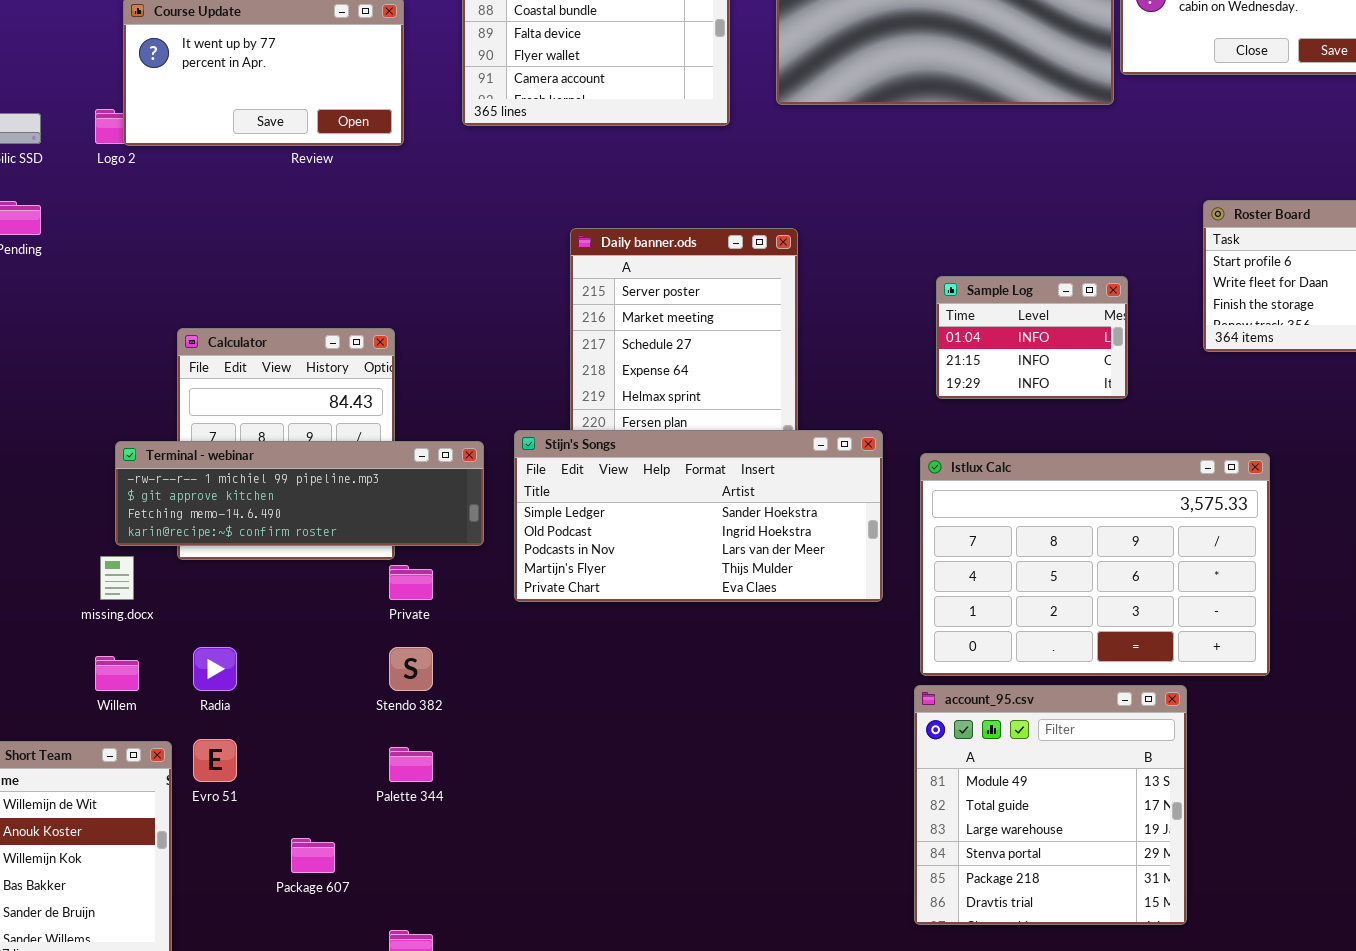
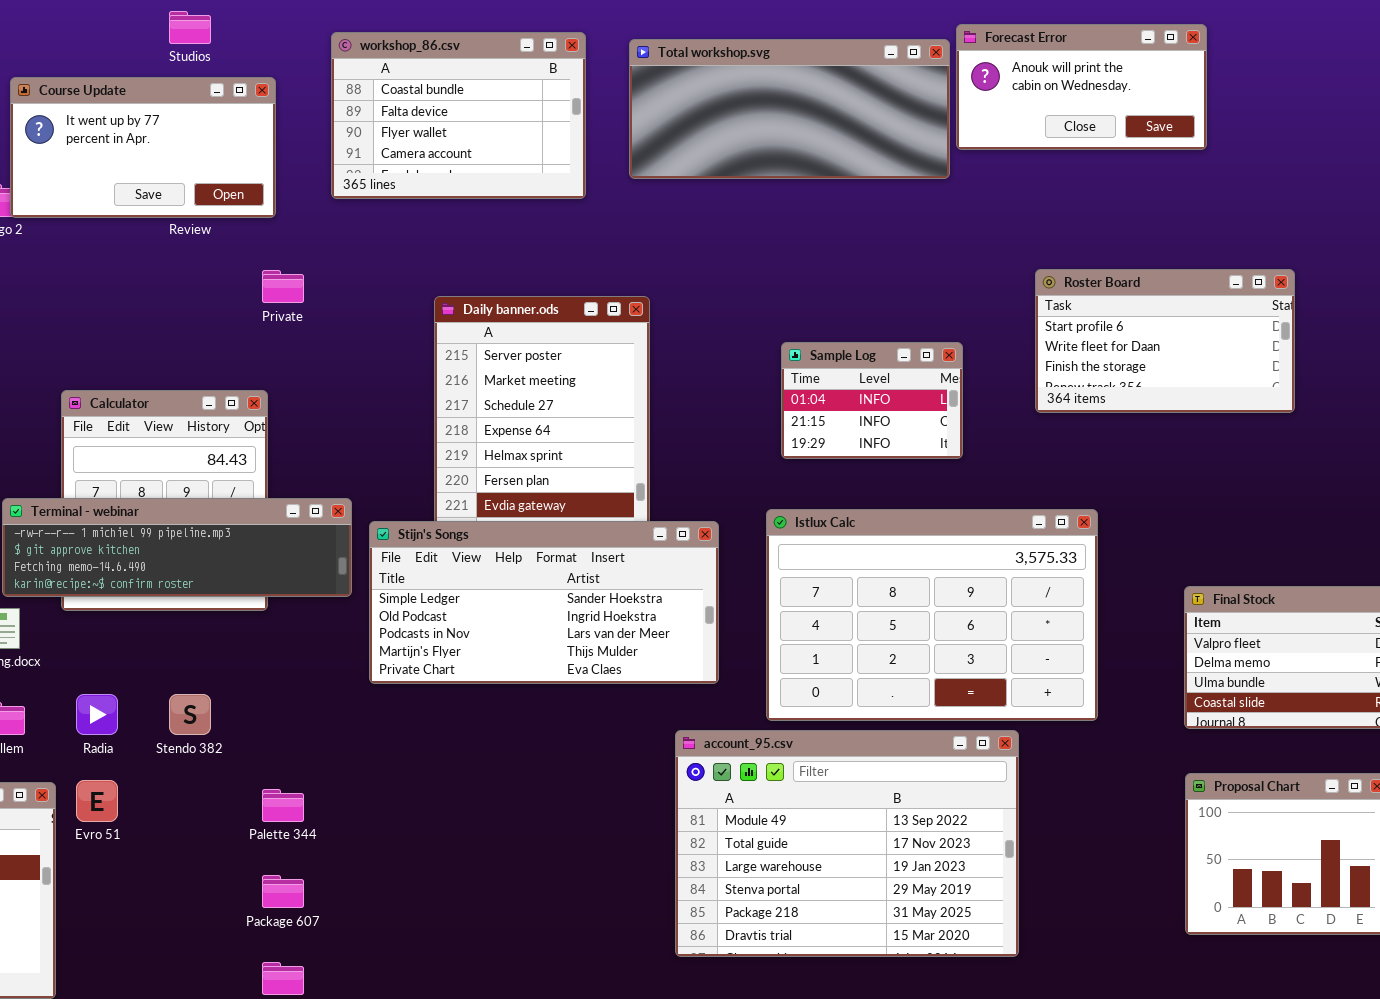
Stijn's Songs: [514,430,883,602] -> [369,521,719,684], moved
Private: [389,565,433,600] -> [262,270,304,303], moved
Stendo 382: [389,647,433,691] -> [169,694,211,735], moved
account_95.csv: [914,685,1187,925] -> [675,730,1019,957], resized
Package 607: [291,838,335,873] -> [262,875,304,908], moved

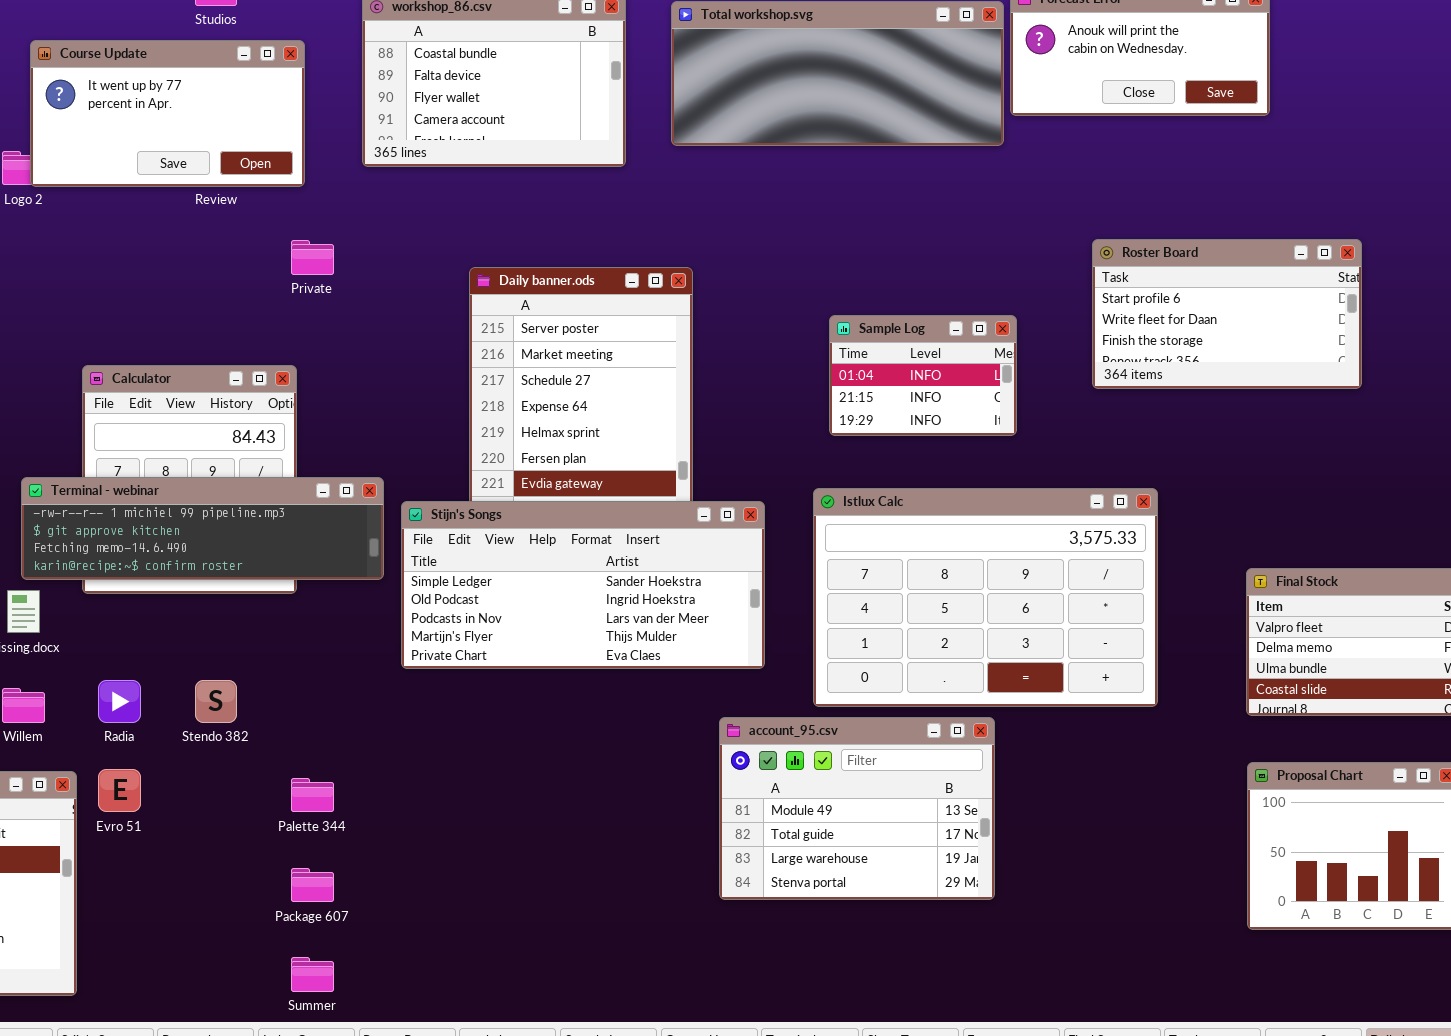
account_95.csv: [675,730,1019,957] -> [719,717,995,900], resized

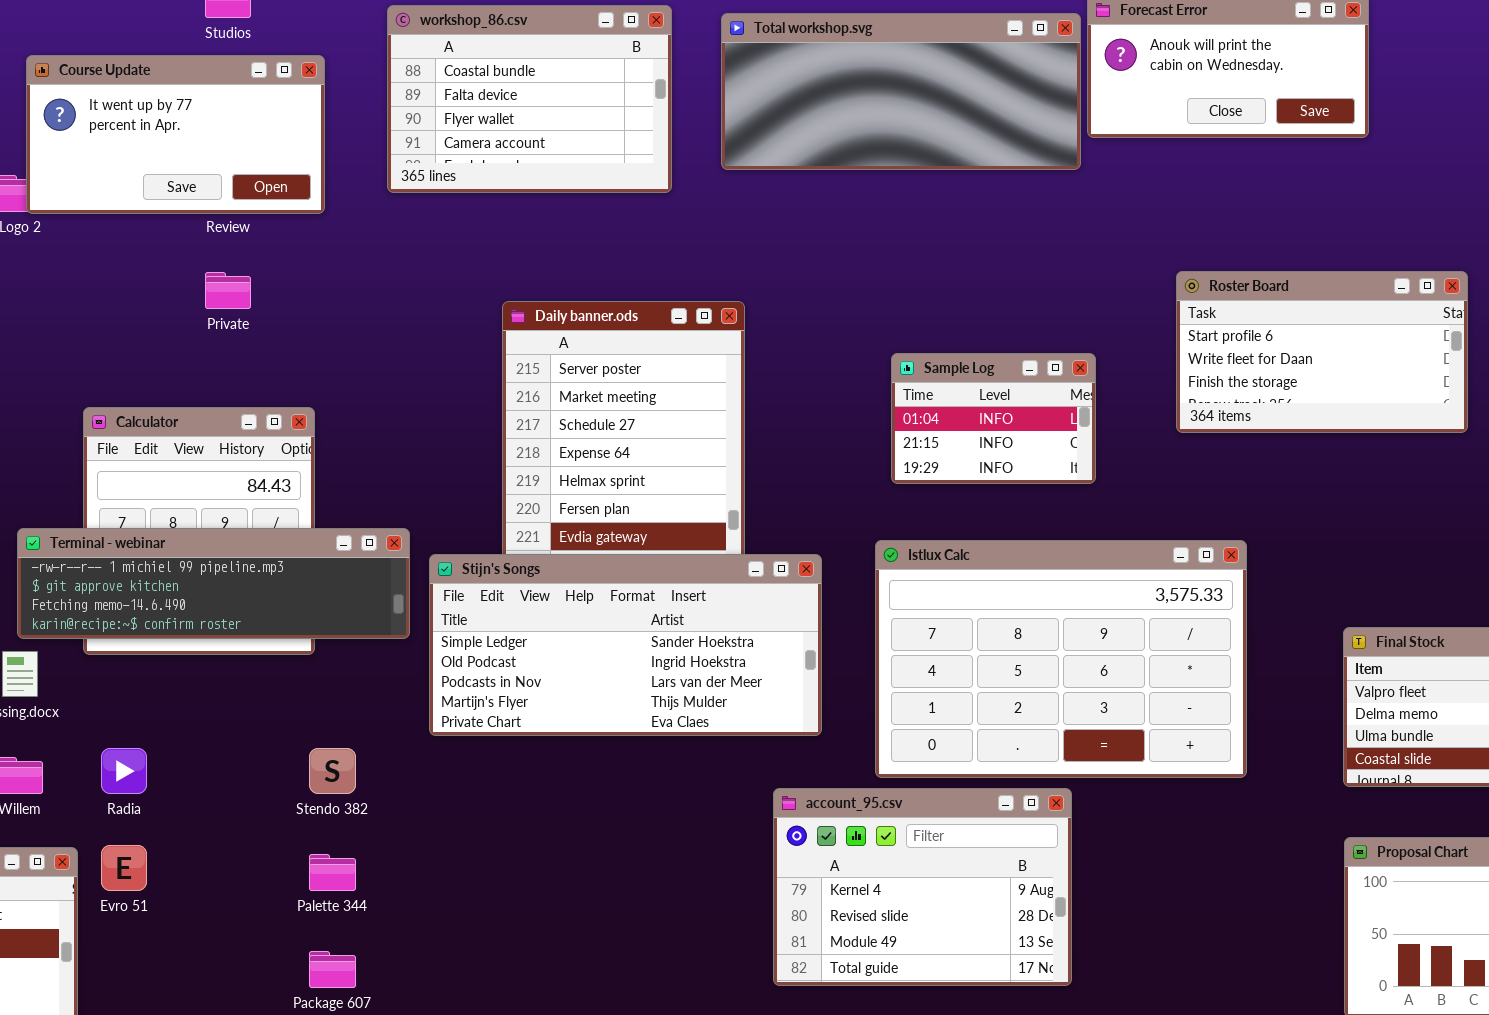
Private: [291,240,334,275] -> [205,272,251,309], moved
Stendo 382: [195,680,237,723] -> [309,748,356,794], moved
account_95.csv: [719,717,995,900] -> [773,788,1072,986], scrolled up 2 rows

